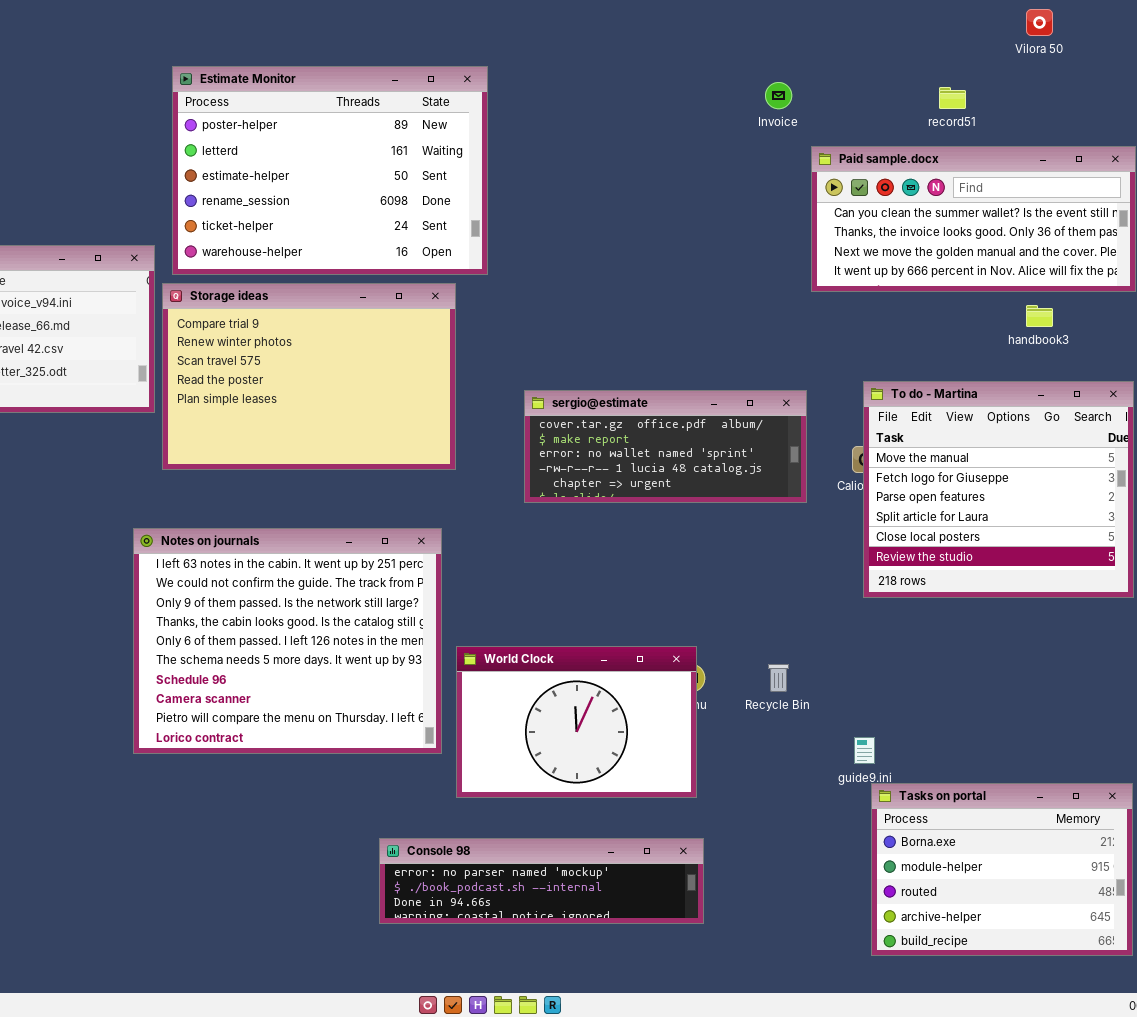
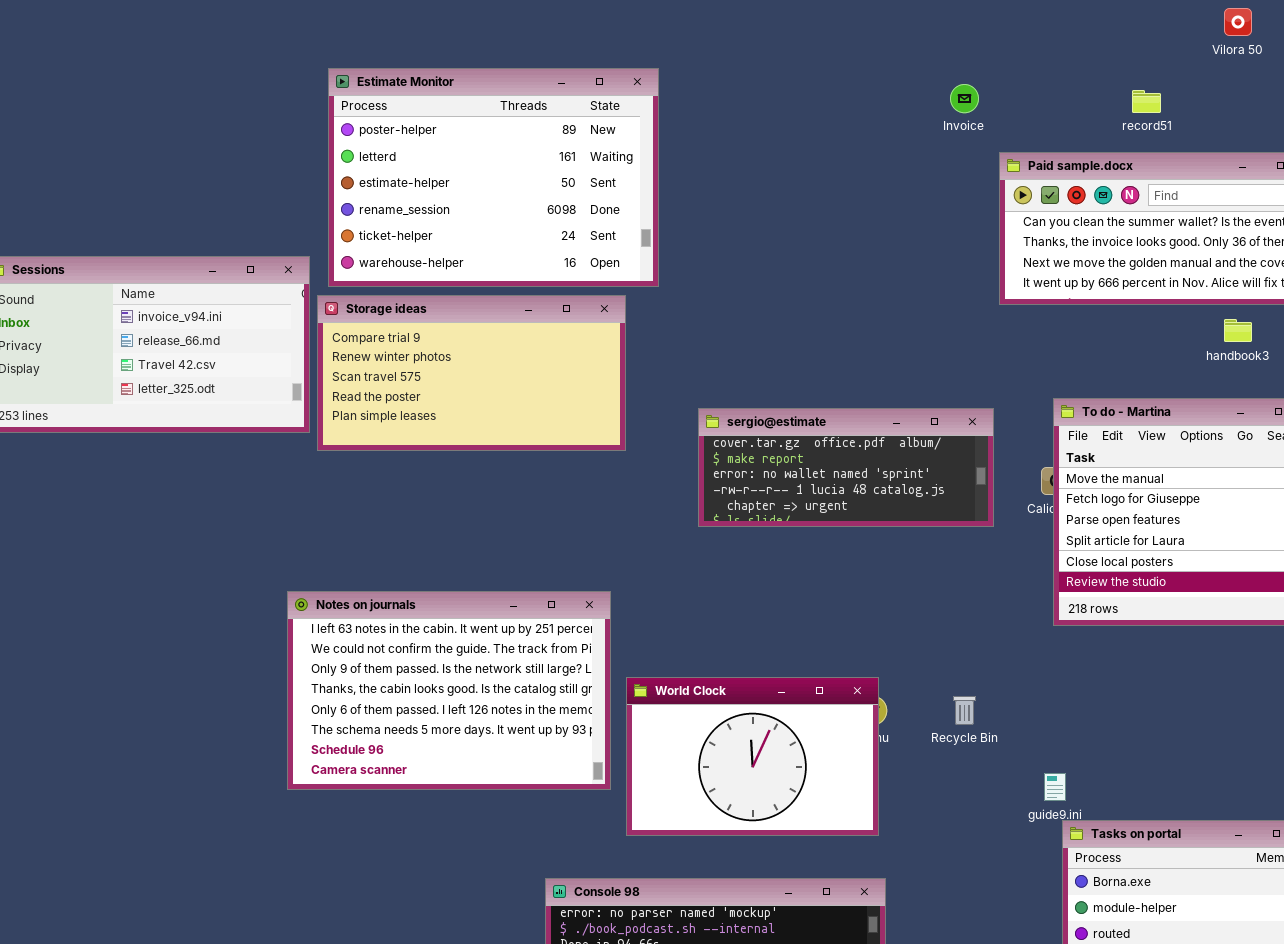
Storage ideas: [162,283,456,470] -> [317,295,626,451], resized
Notes on journals: [133,528,442,754] -> [287,591,611,790], resized

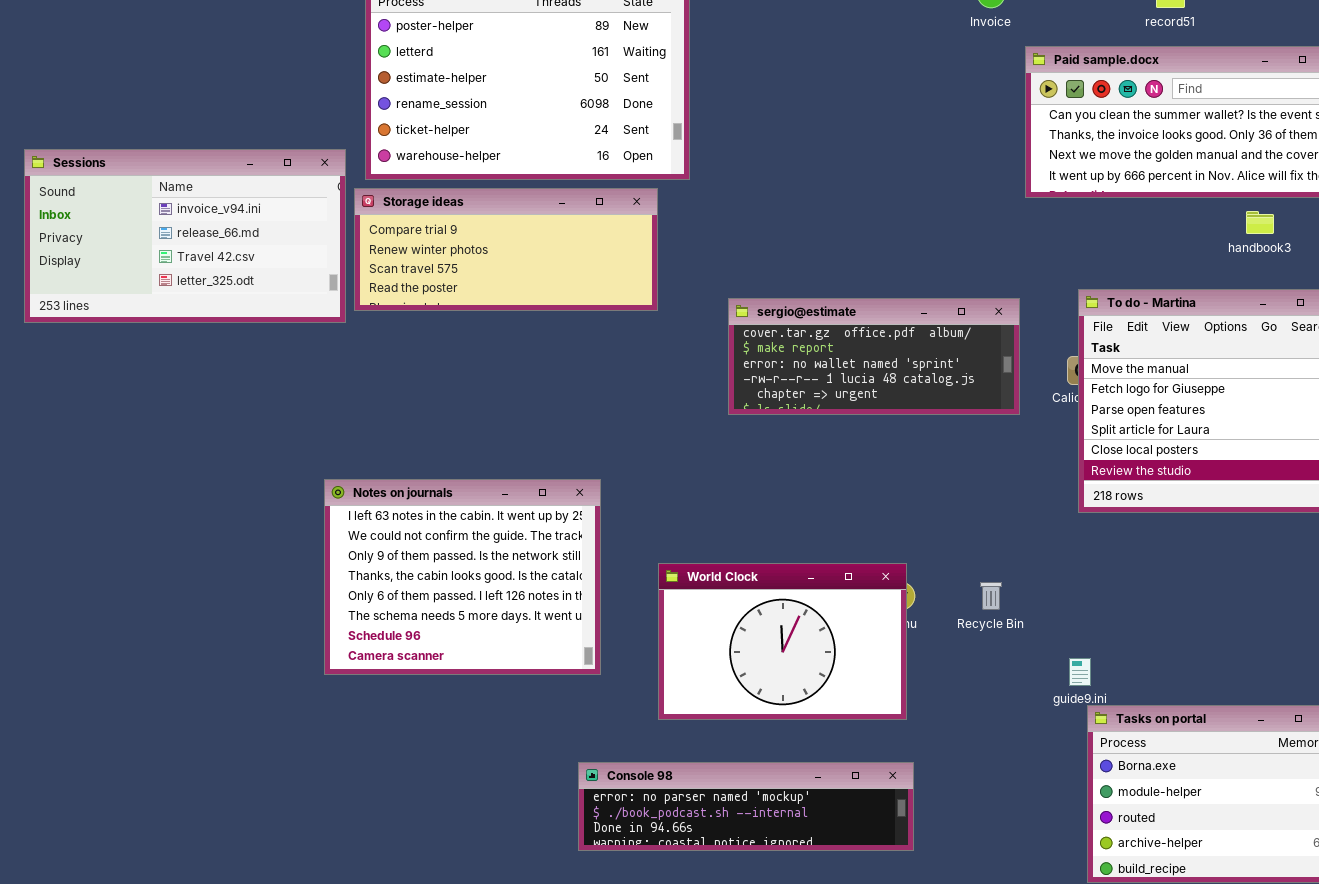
Storage ideas: [317,295,626,451] -> [354,188,658,311], resized
Notes on journals: [287,591,611,790] -> [324,479,601,675], resized

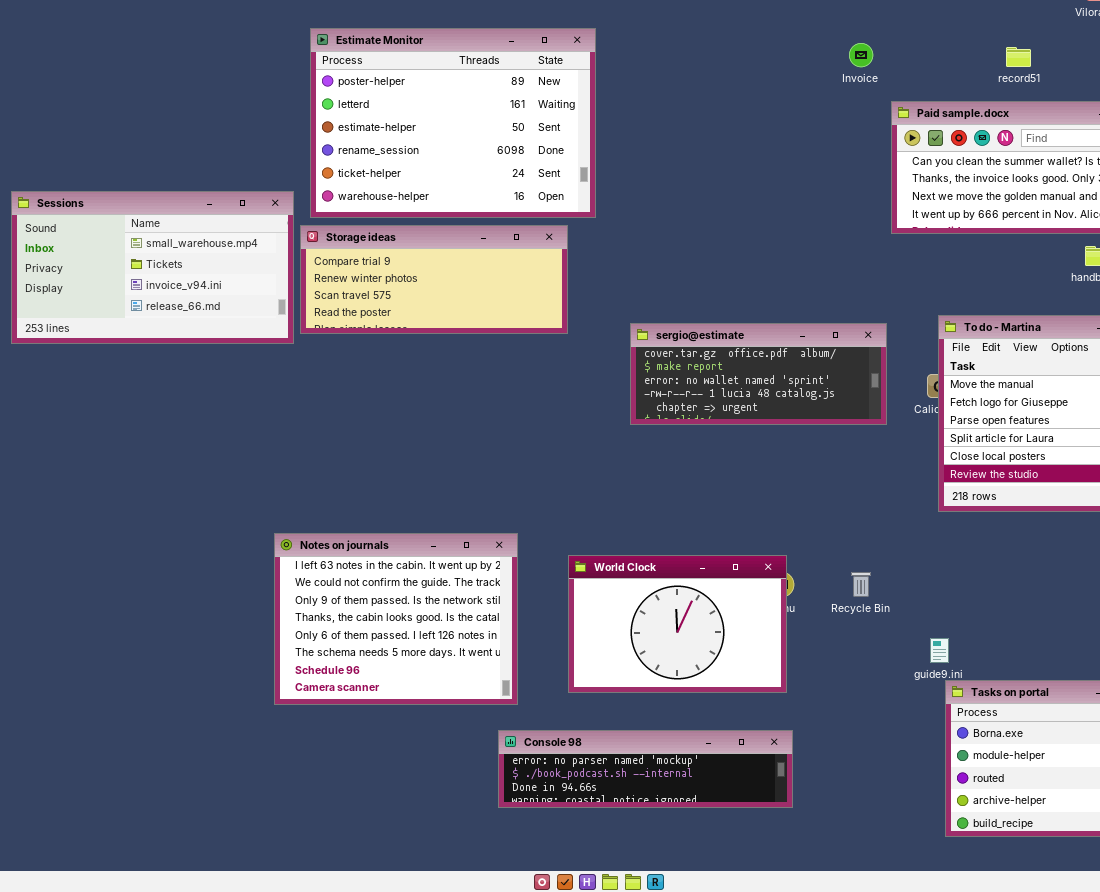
Sessions: [24,149,346,323] -> [11,191,294,344], scrolled up 2 rows
Notes on journals: [324,479,601,675] -> [274,533,518,705], moved

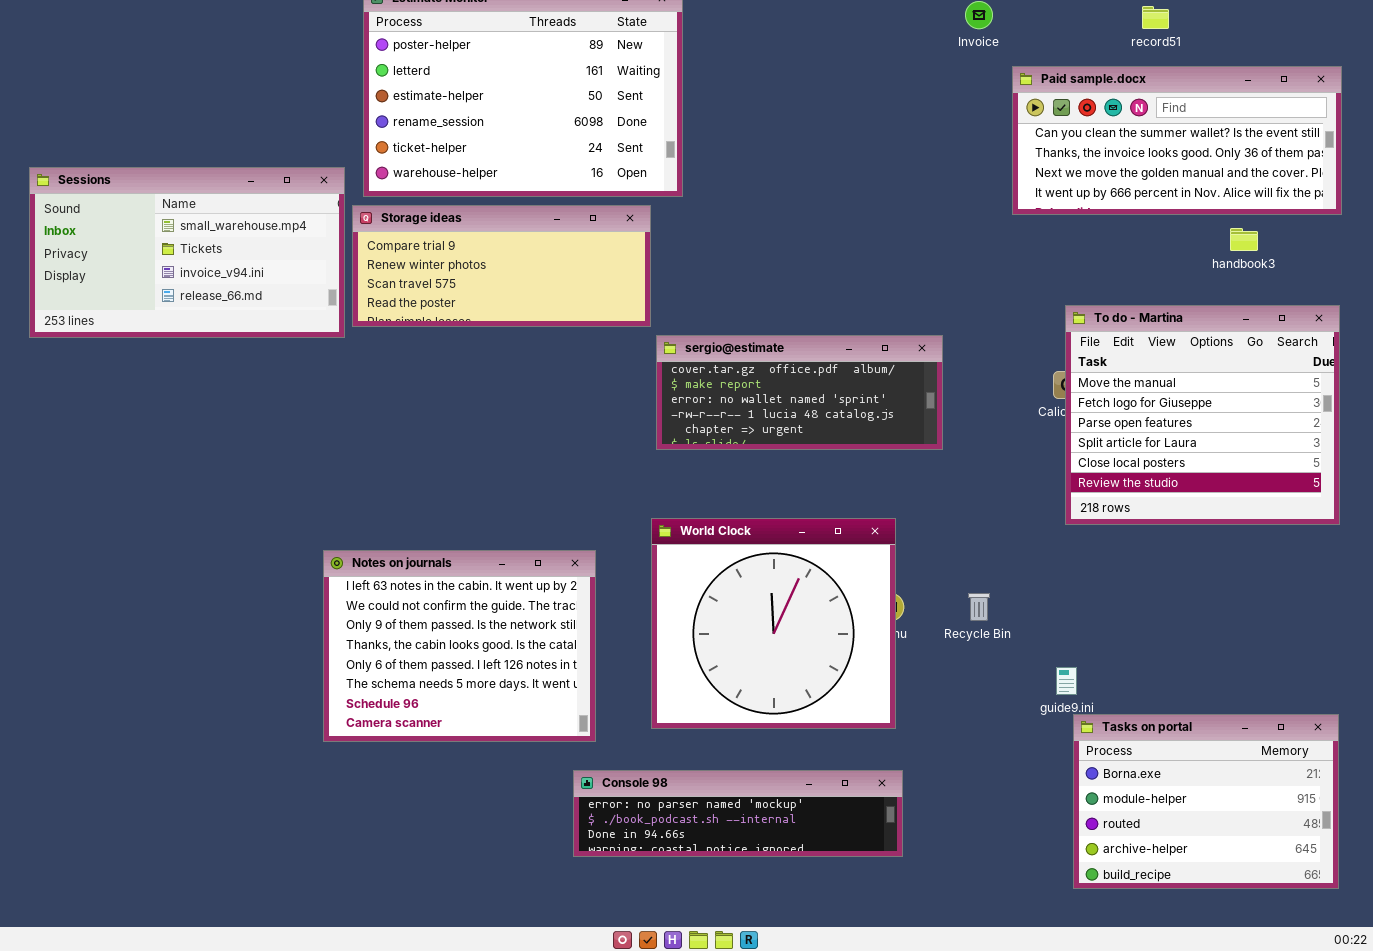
sergio@estimate: [630,323,887,425] -> [656,335,943,450], moved
World Clock: [568,555,787,693] -> [651,518,896,729], resized

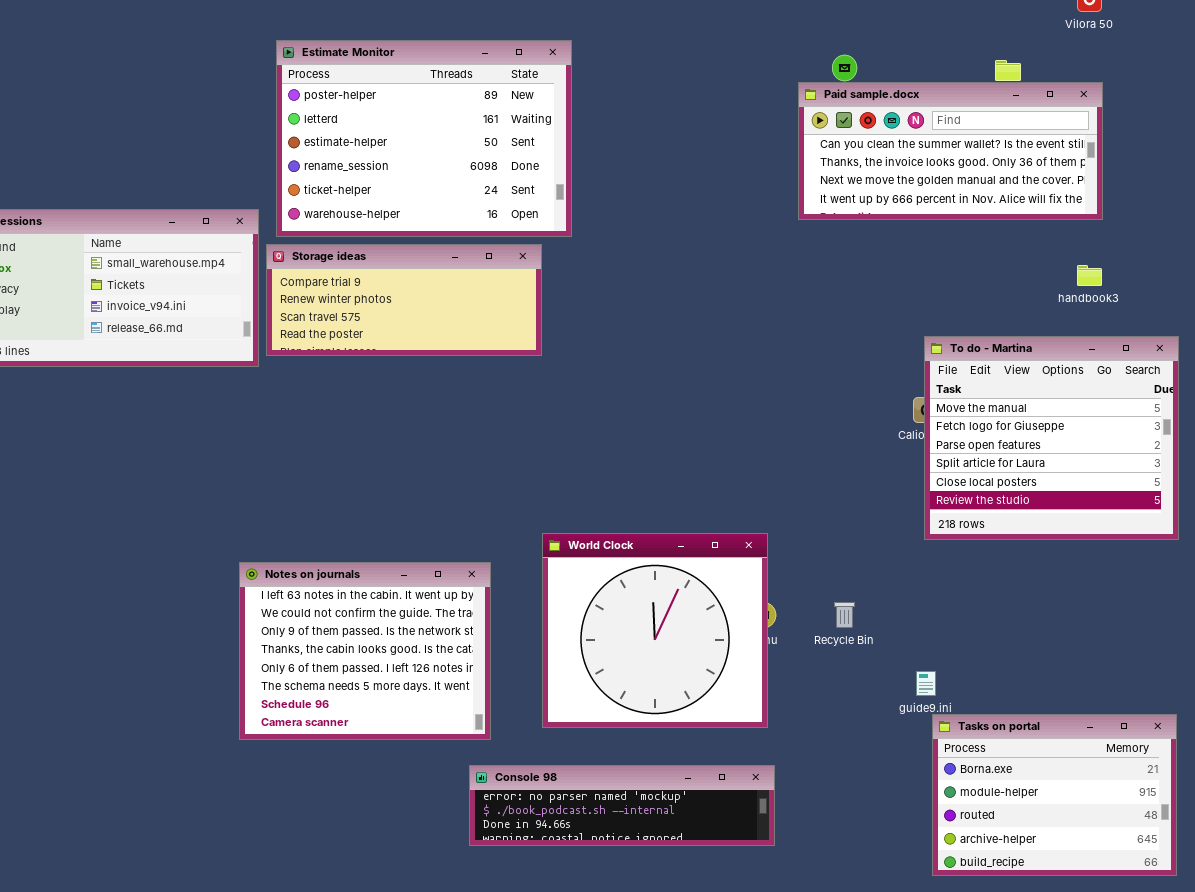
Paid sample.docx: [1012,66,1342,215] -> [798,82,1103,220], moved
sergio@estimate: [656,335,943,450] -> none, closed

